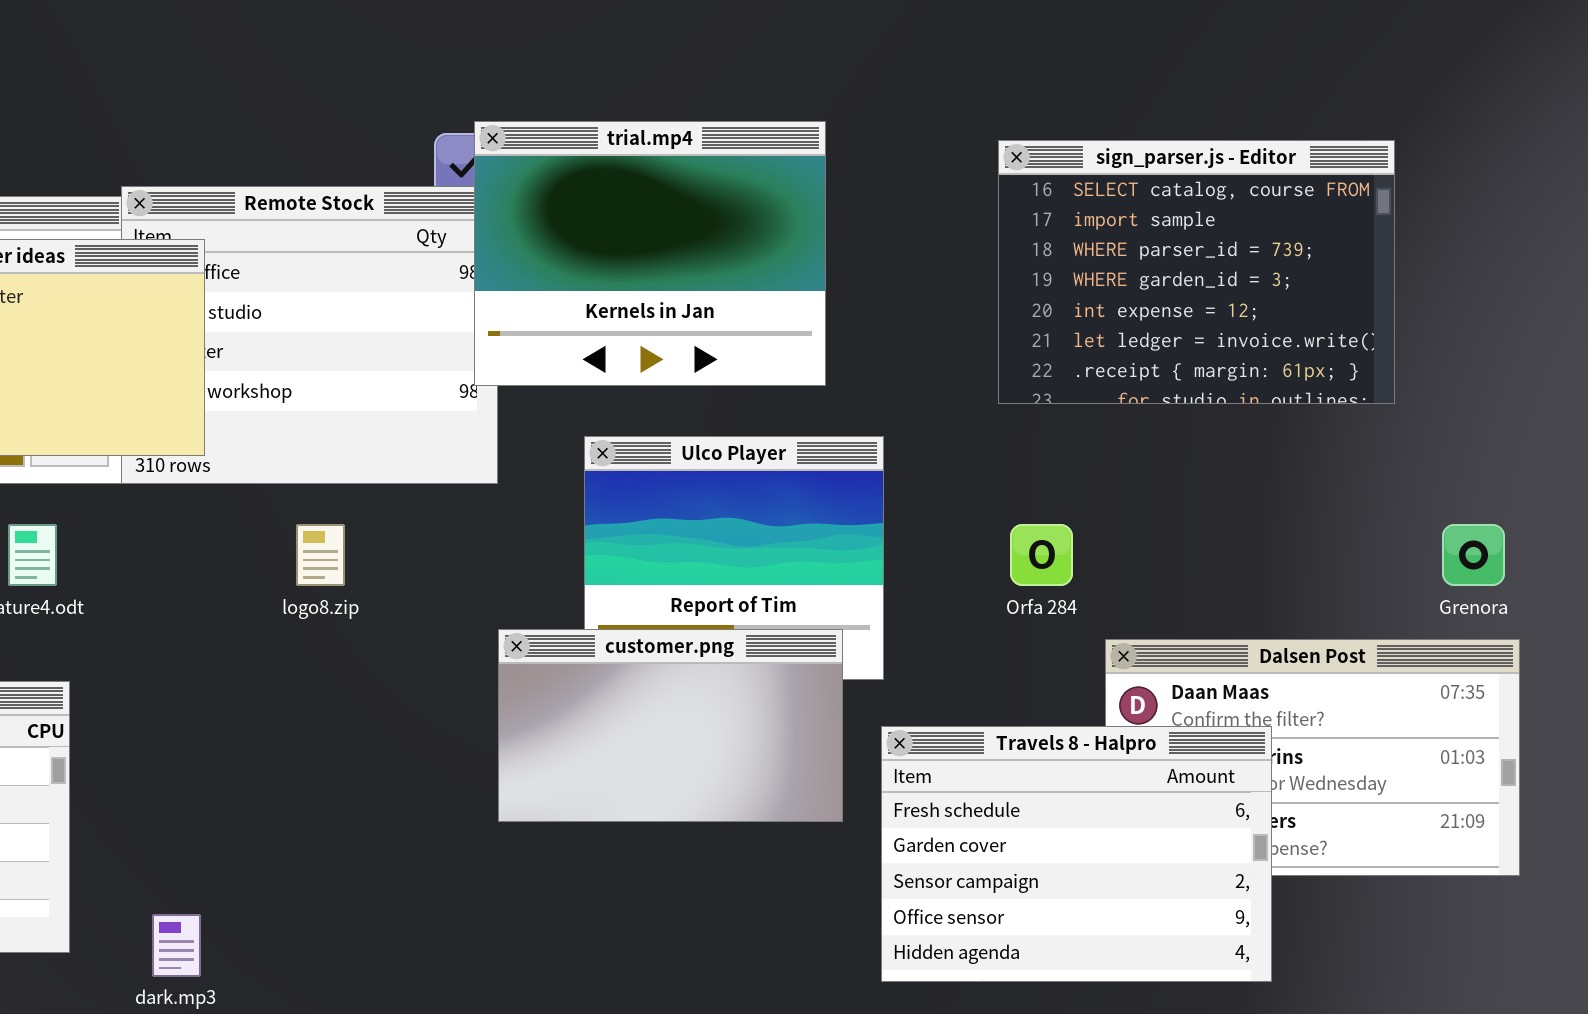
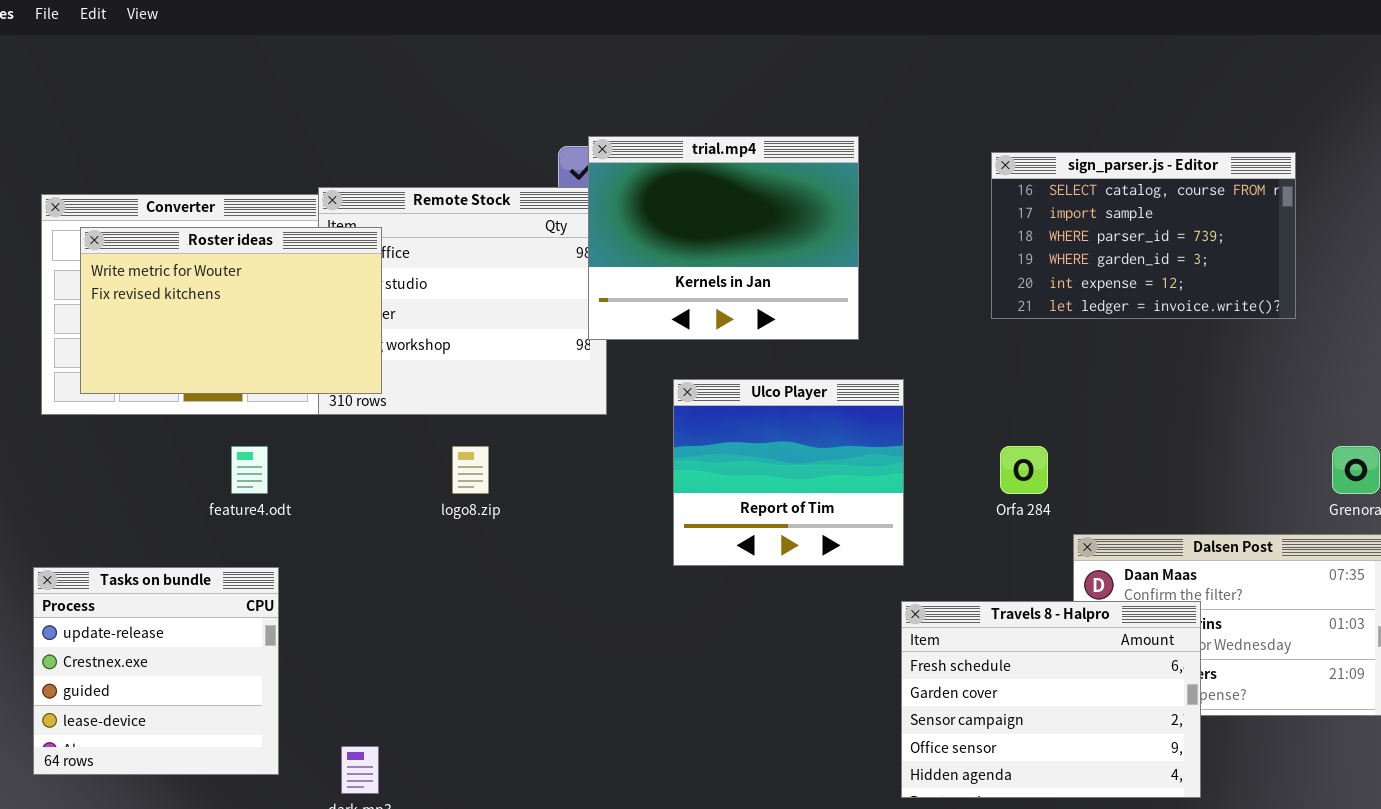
sign_parser.js - Editor: [998,140,1395,404] -> [991,152,1296,319], resized
customer.png: [498,629,843,822] -> none, closed

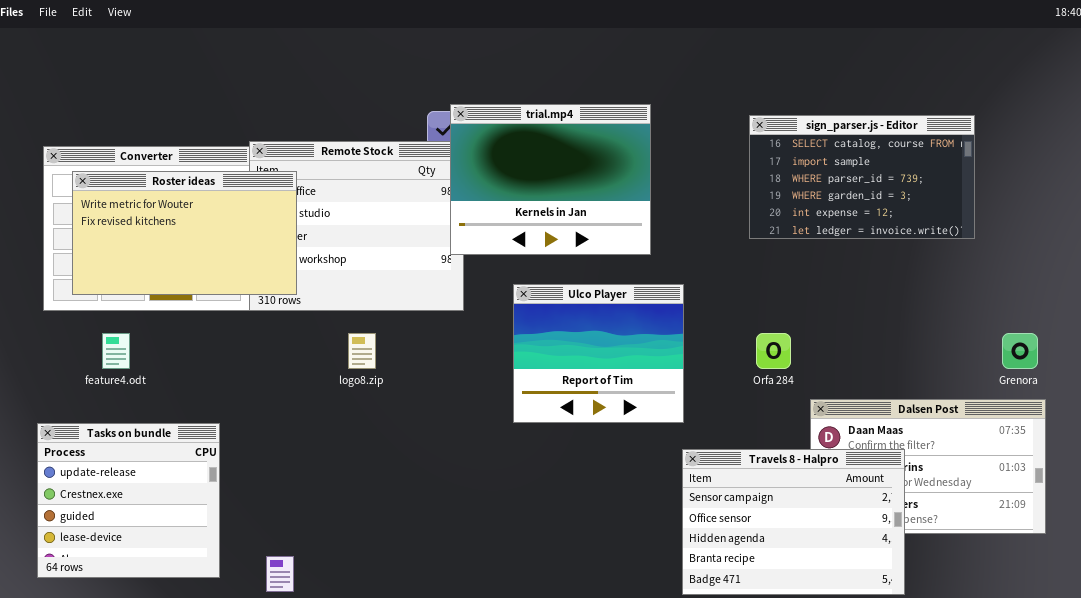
feature4.odt: [231,446,268,494] -> [102,333,130,369], moved
Travels 8 - Halpro: [901,601,1201,798] -> [682,449,905,595], scrolled down 2 rows

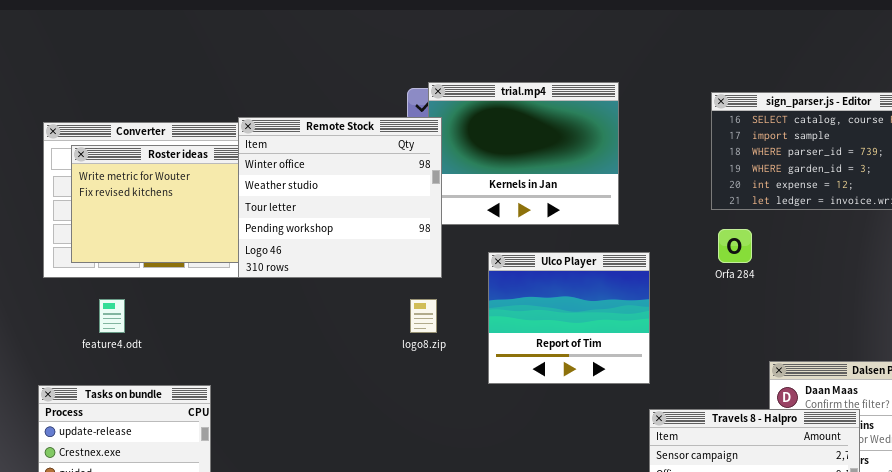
Remote Stock: [249,141,464,311] -> [238,117,442,278], raised
logo8.zip: [348,333,376,369] -> [410,299,437,333], moved
Orfa 284: [756,333,791,369] -> [718,229,752,263], moved

